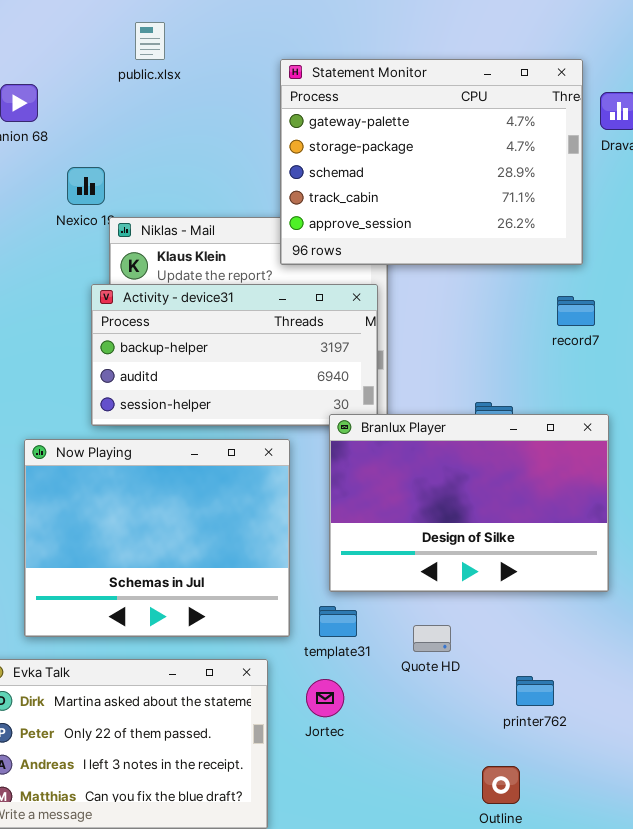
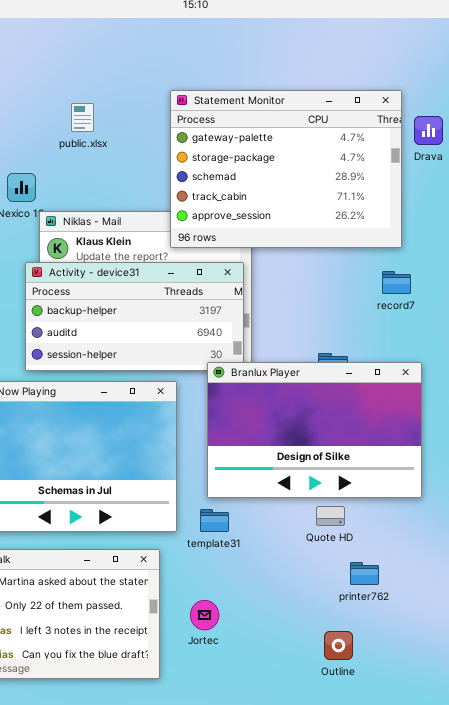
public.xlsx: [135,22,165,60] -> [71,103,94,132], moved
Quote HD: [413,625,451,652] -> [316,506,345,526], moved
Jortec: [306,679,344,717] -> [190,600,219,630], moved

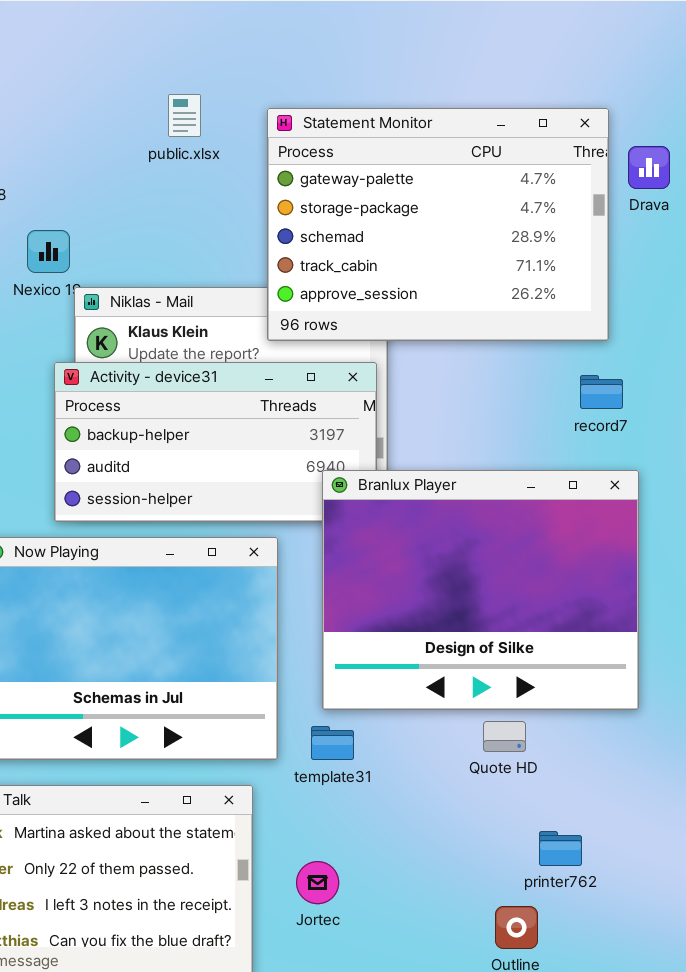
public.xlsx: [71,103,94,132] -> [168,94,201,137], moved
Branlux Player: [207,362,422,498] -> [322,470,639,710], resized
printer762: [350,562,379,585] -> [539,831,582,866], moved

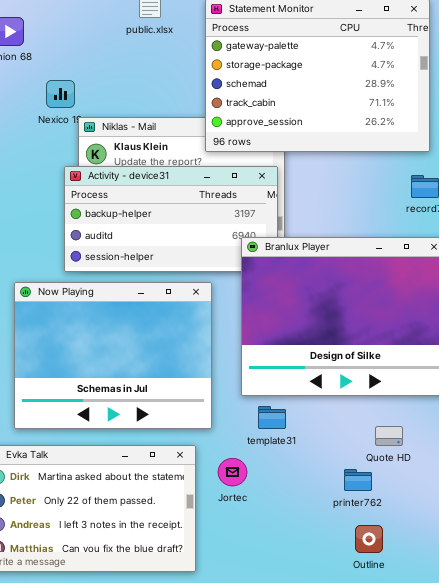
Quote HD: [483,721,526,752] -> [375,426,403,446], moved
template31: [311,726,354,760] -> [258,406,286,429], moved
printer762: [539,831,582,866] -> [344,469,372,491], moved
Jortec: [296,861,339,904] -> [218,458,247,486], moved

